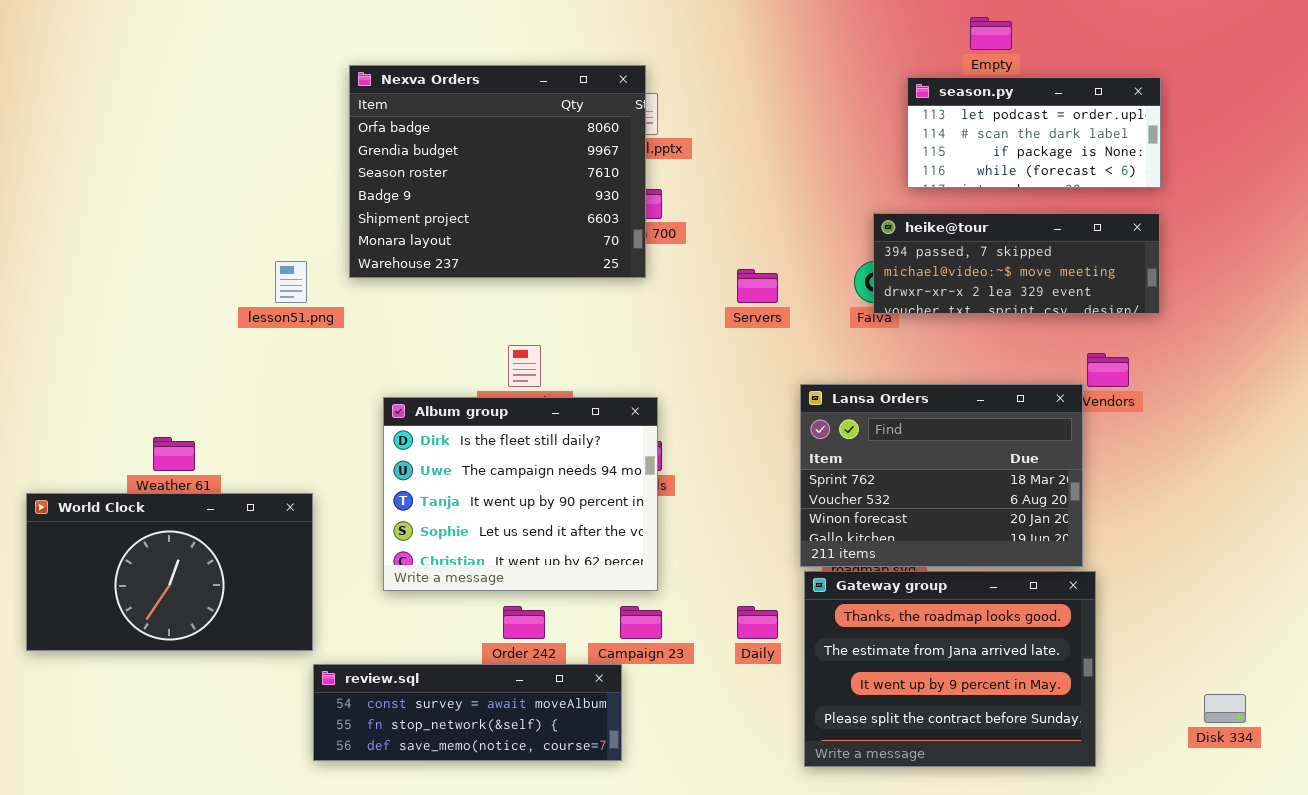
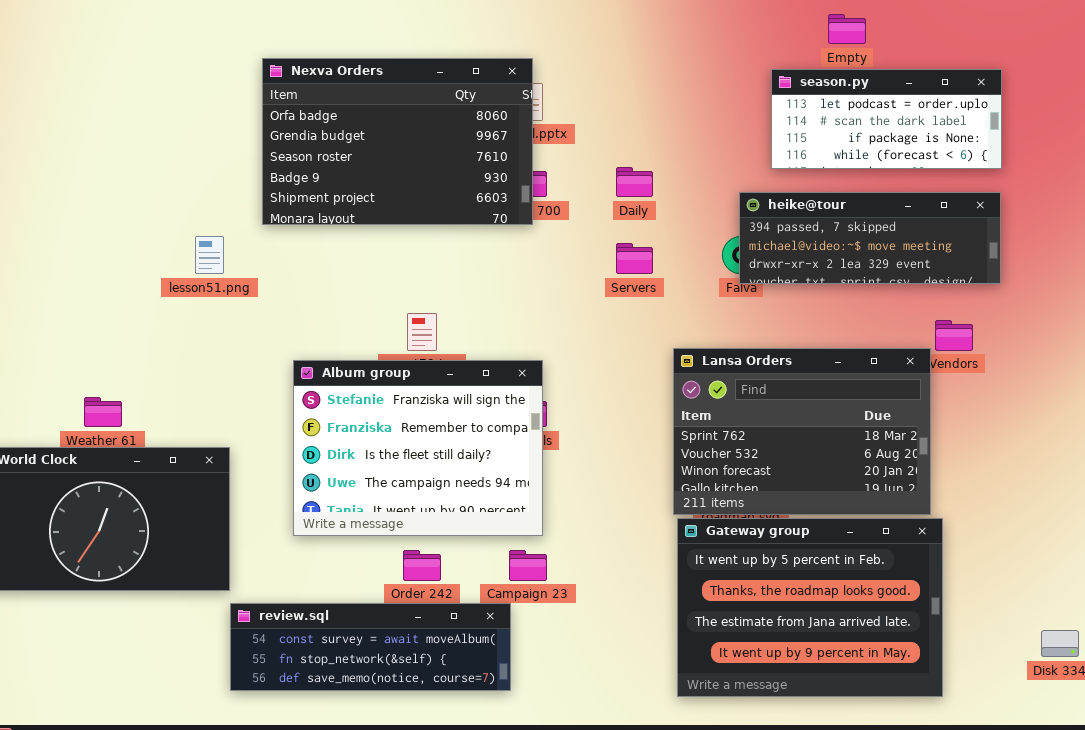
Nexva Orders: [349,65,646,278] -> [262,58,533,225], resized
Album group: [383,397,658,591] -> [293,360,543,536], scrolled up 2 rows
Gateway group: [804,571,1096,767] -> [677,518,943,697], scrolled up 1 row
Daily: [737,606,778,639] -> [616,167,653,197], moved

